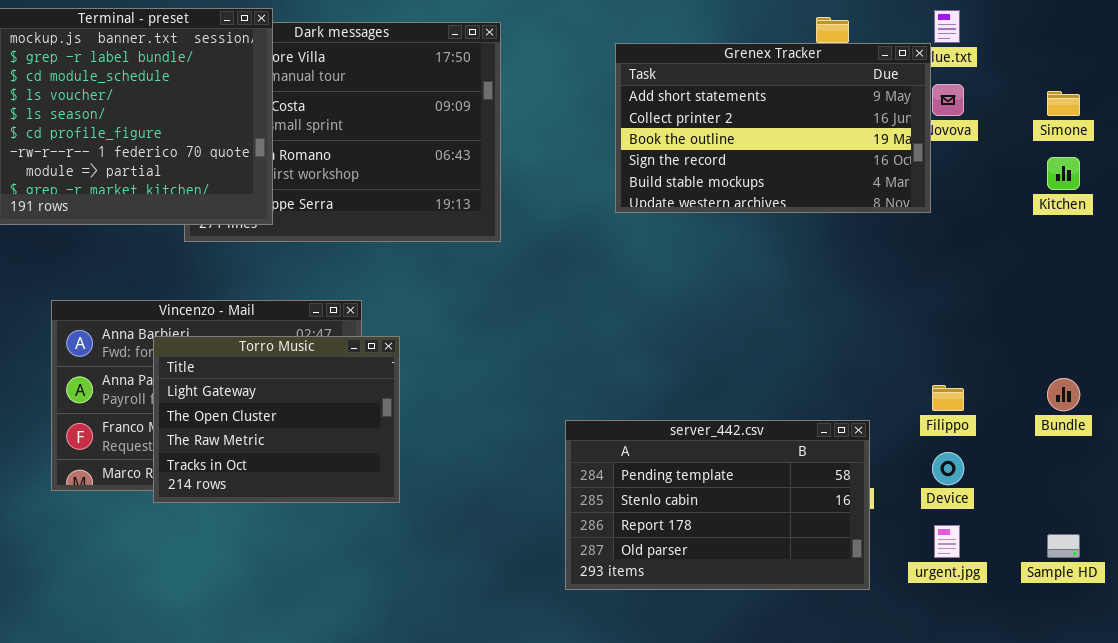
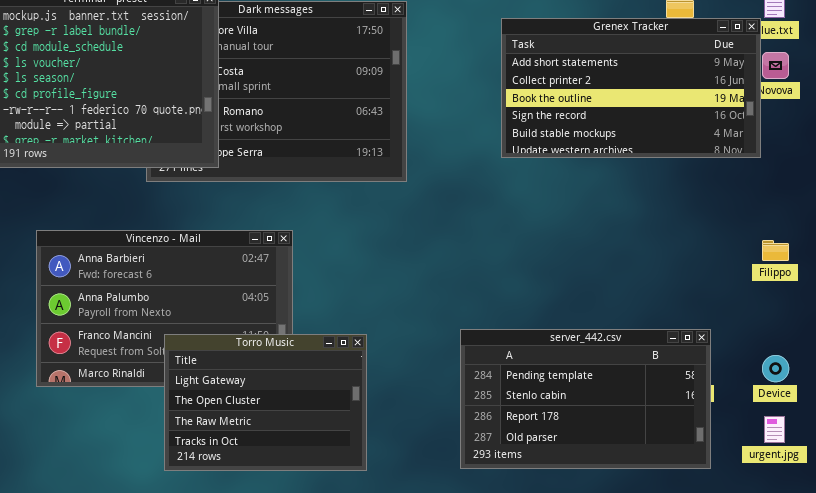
Torro Music: [153,336,400,503] -> [164,334,367,471], moved
Filippo: [932,385,964,411] -> [762,240,789,261], moved

